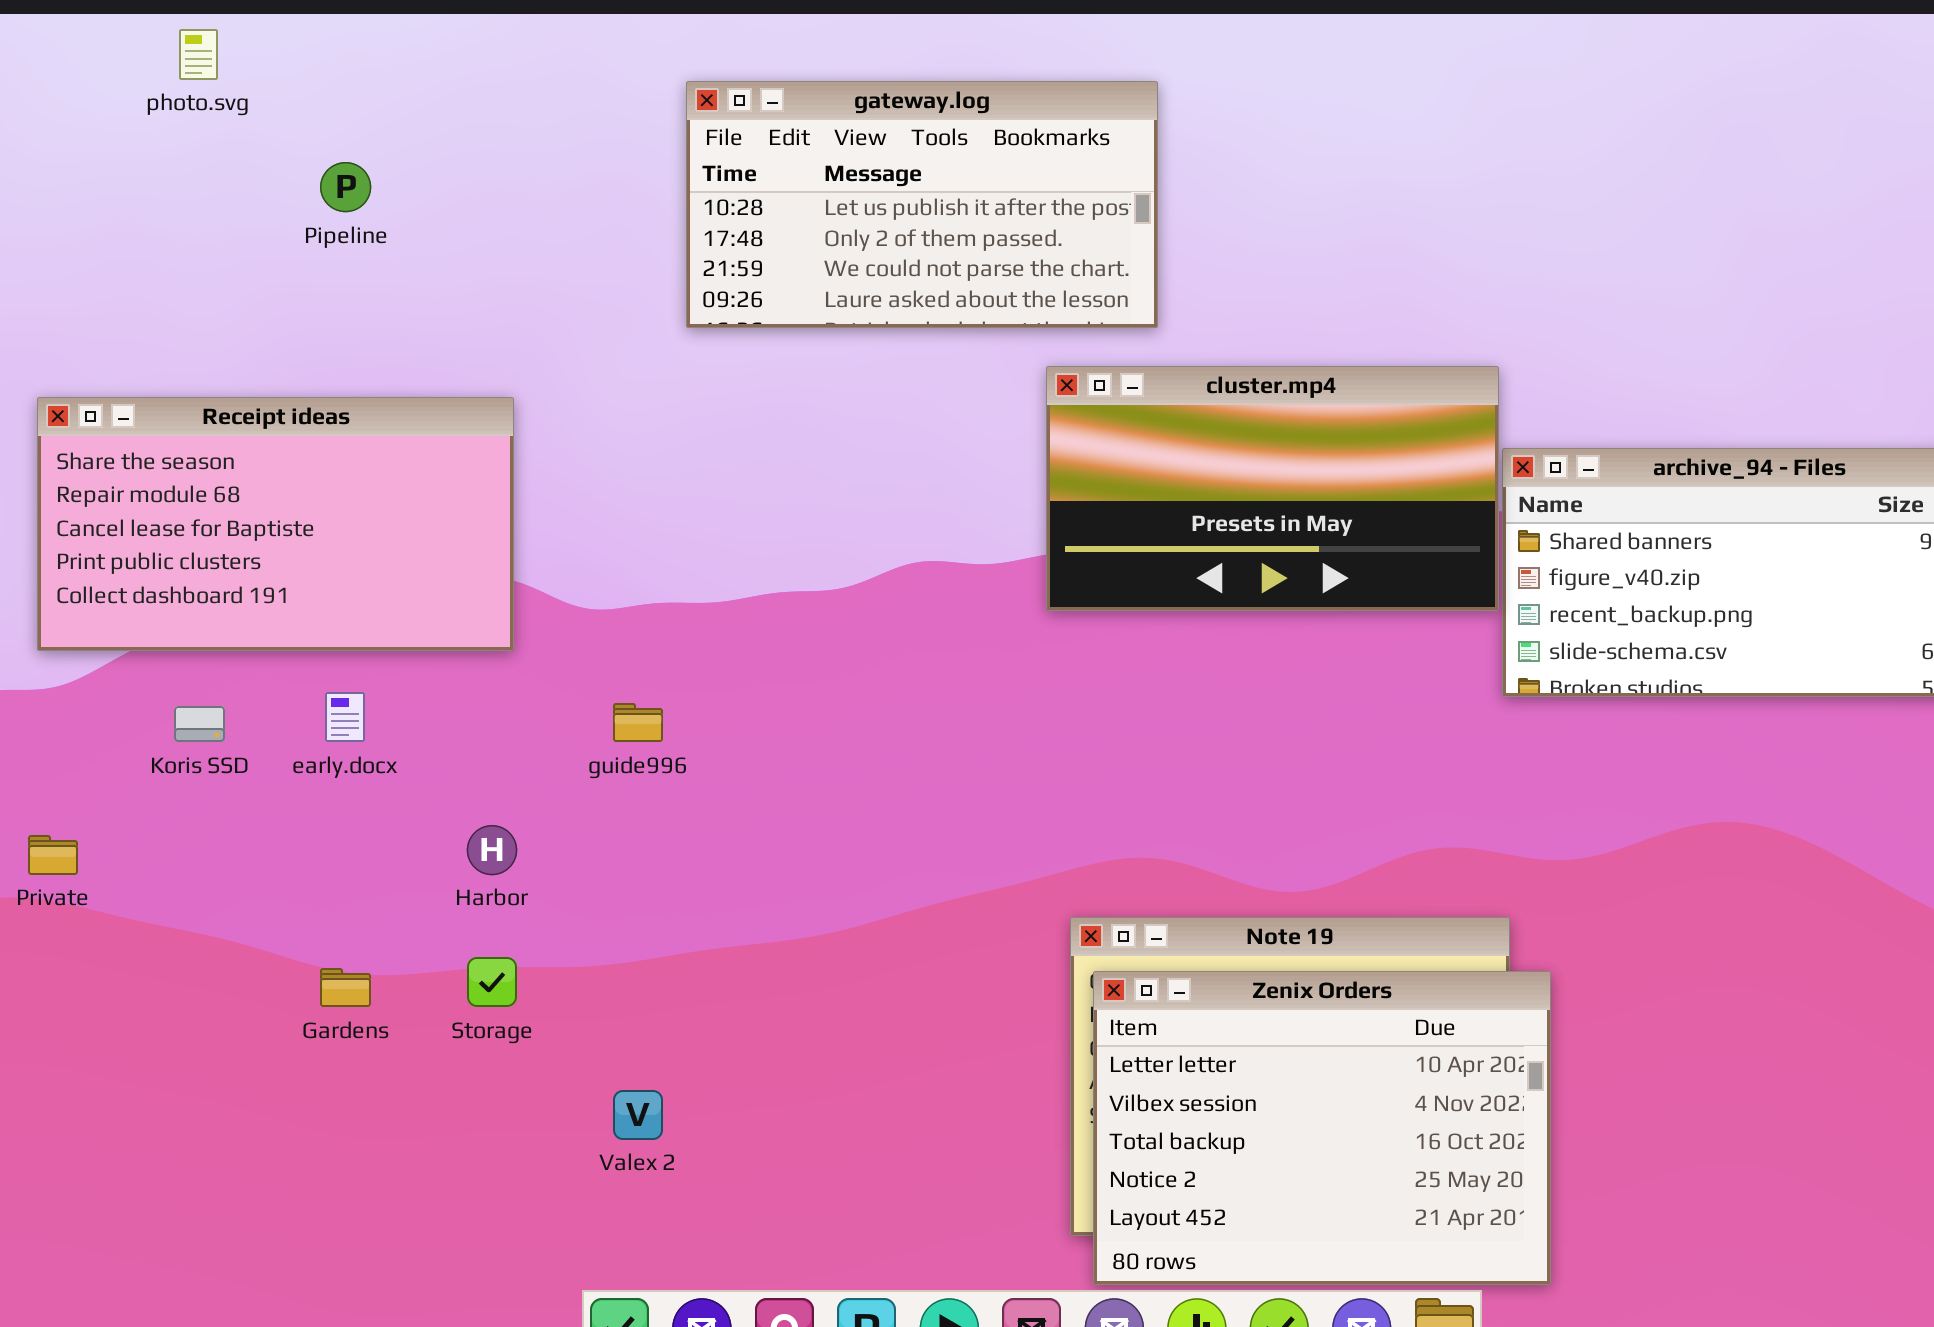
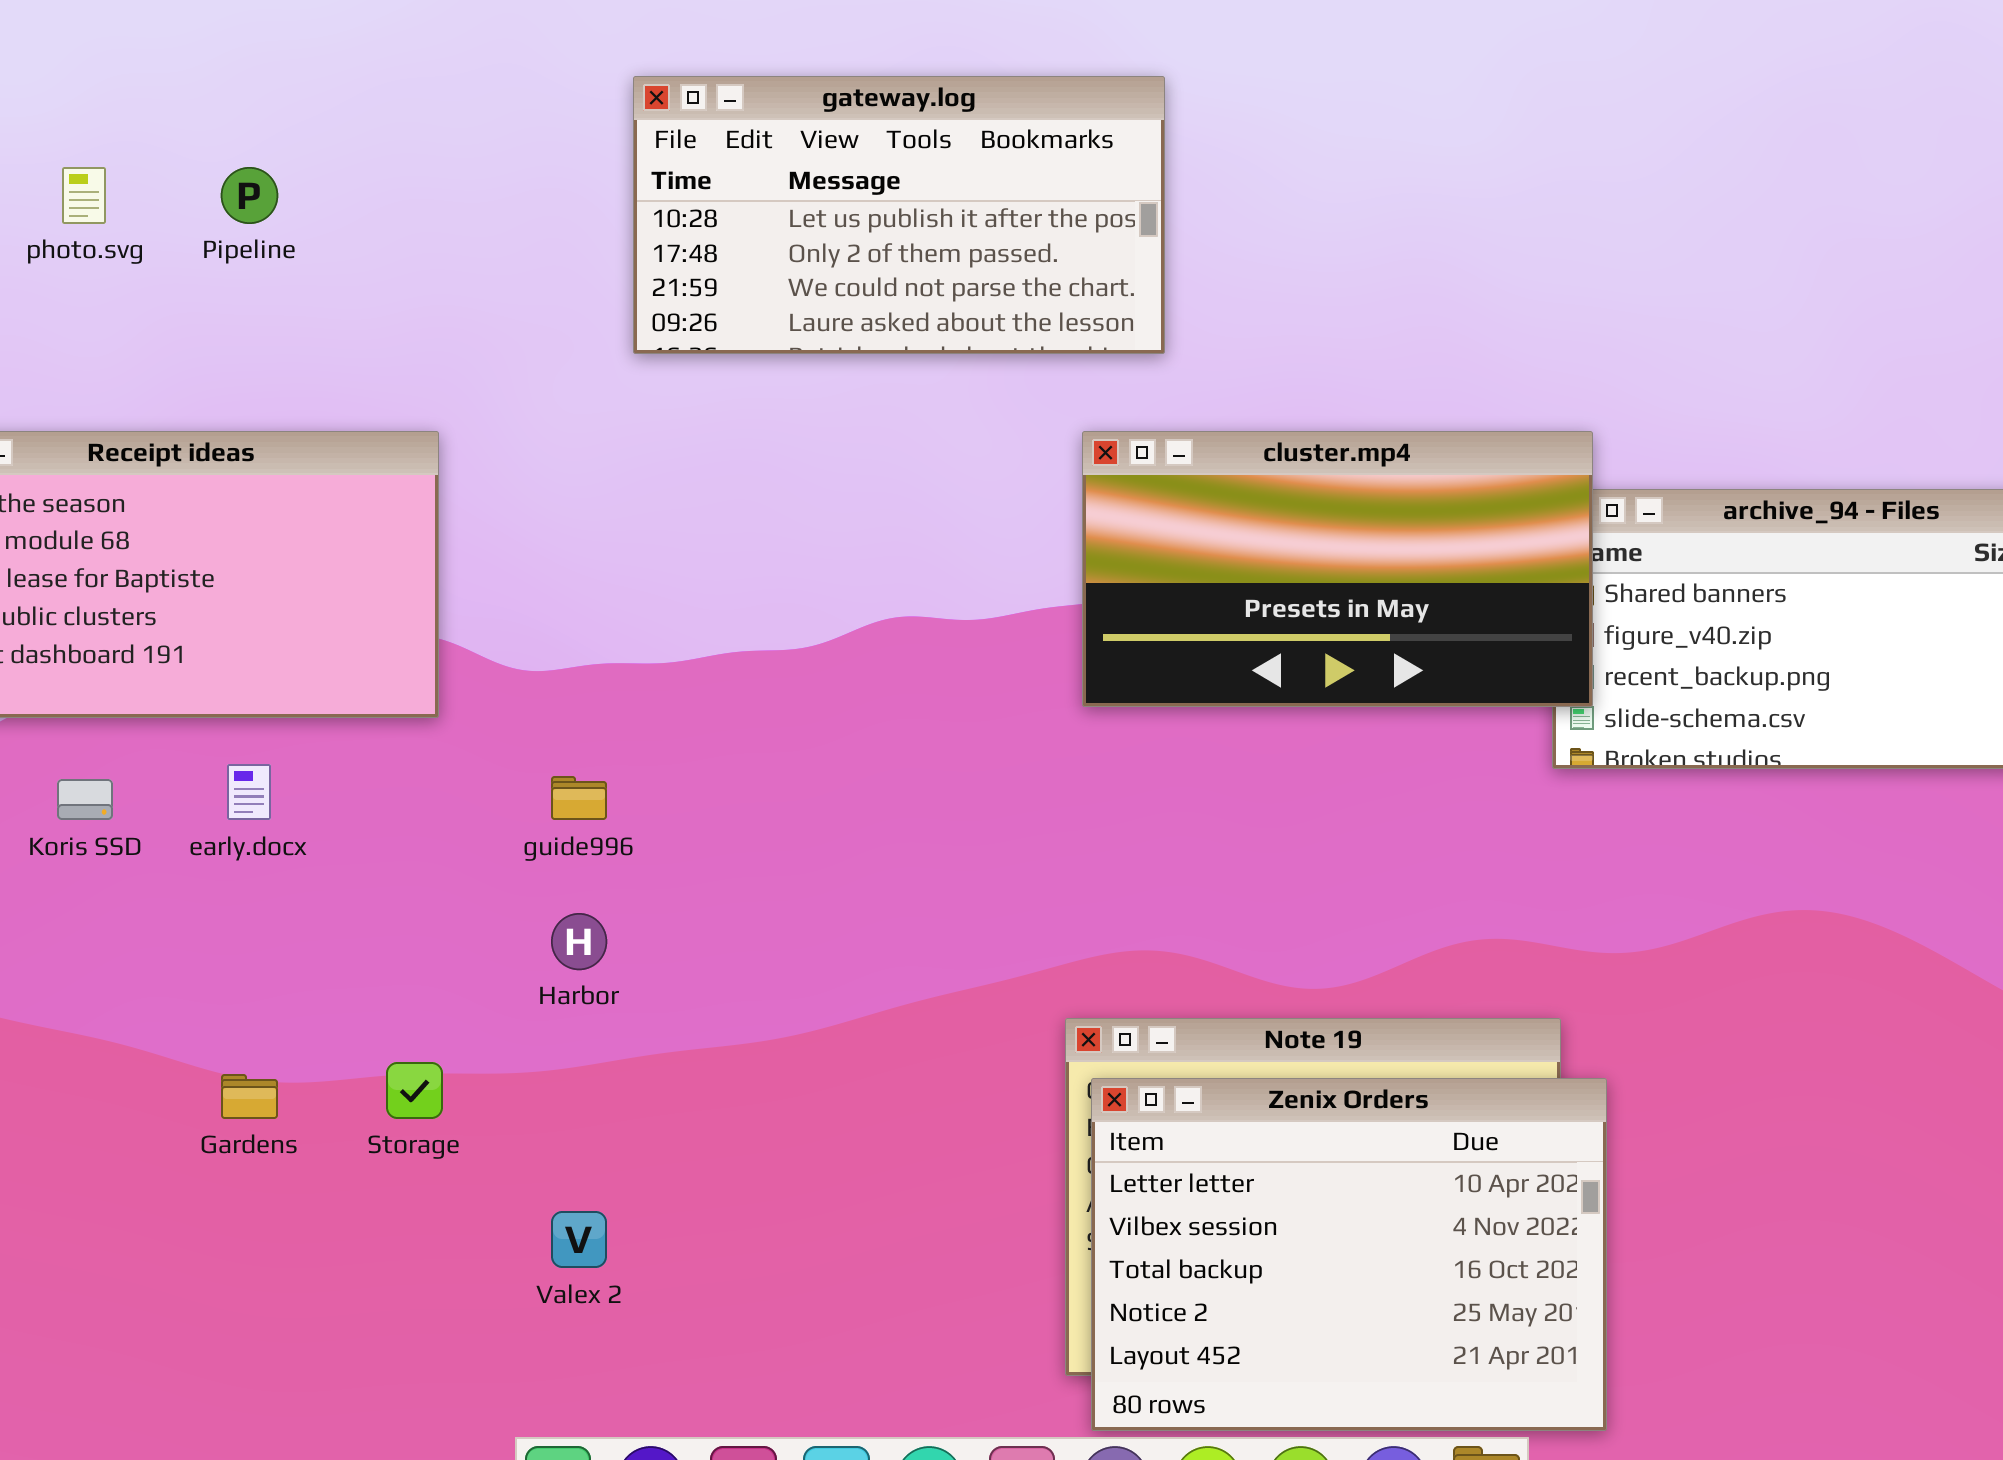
photo.svg: [179,29,218,80] -> [62,167,106,224], moved
cluster.mp4: [1046,366,1499,611] -> [1082,431,1593,707], moved
Harbor: [467,825,517,875] -> [551,913,607,970], moved

